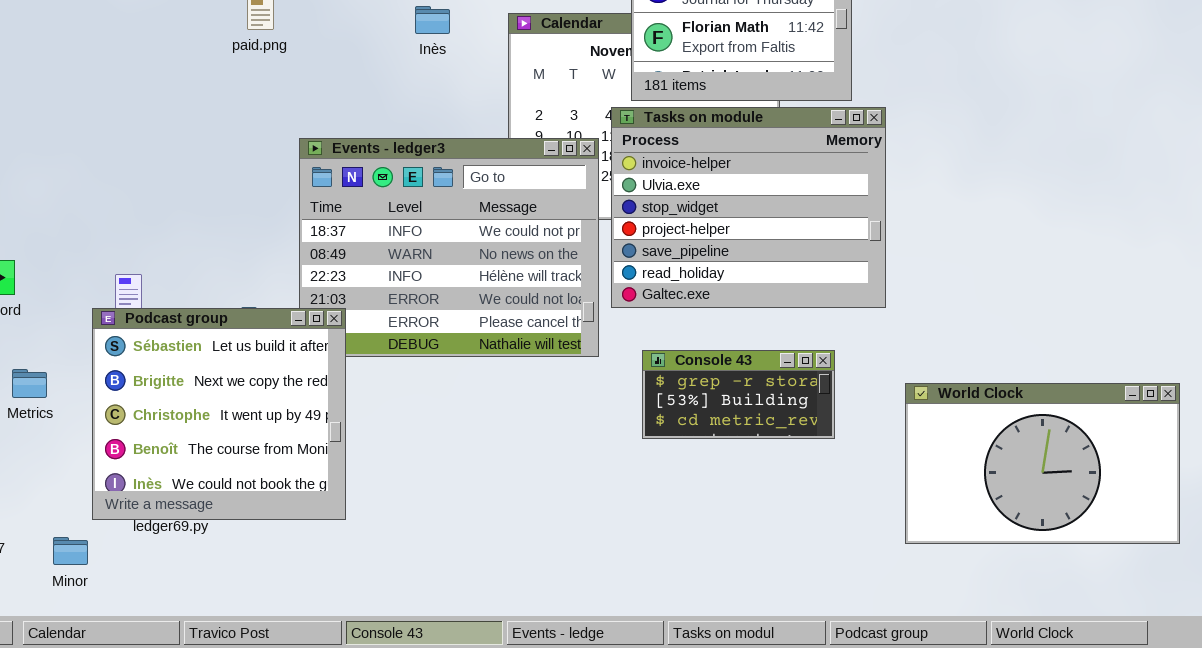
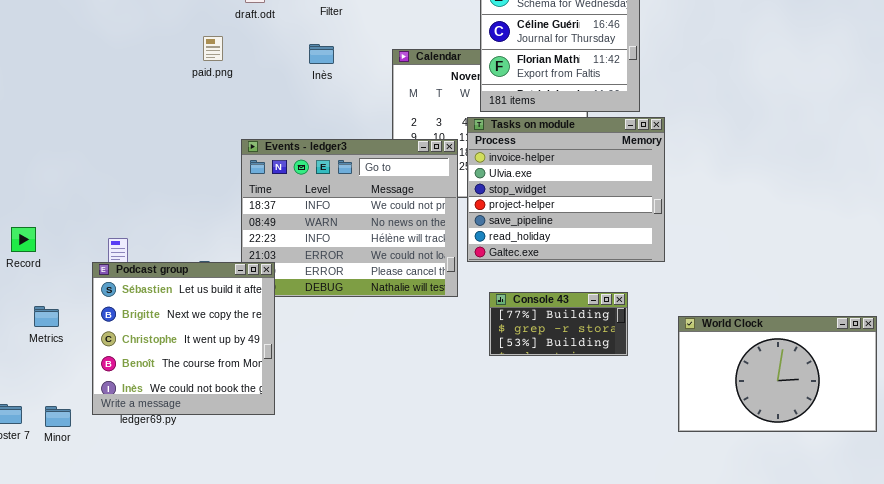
Inès: [415,6,450,34] -> [309,44,334,64], moved
Console 43: [642,350,835,439] -> [489,292,628,356], scrolled up 1 row
Minor: [53,537,88,565] -> [45,406,71,427], moved

